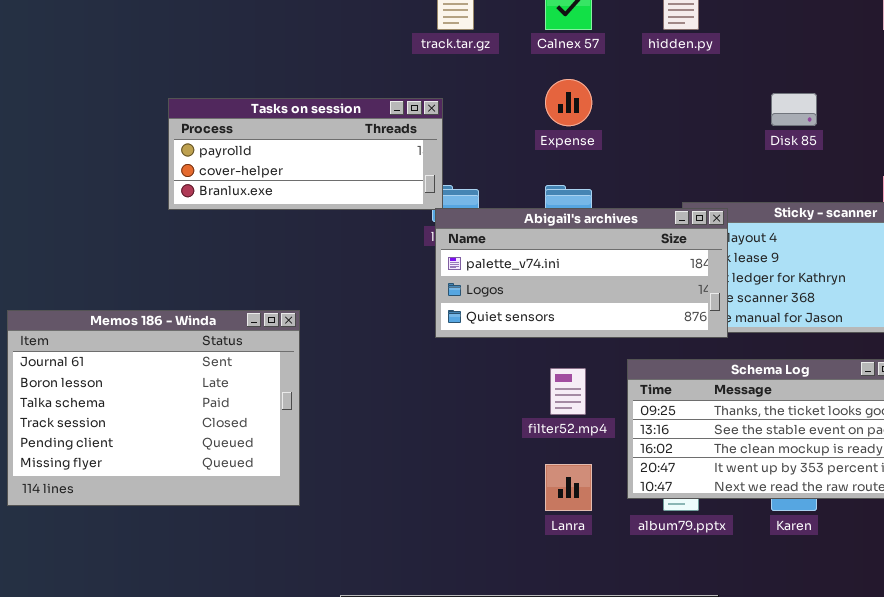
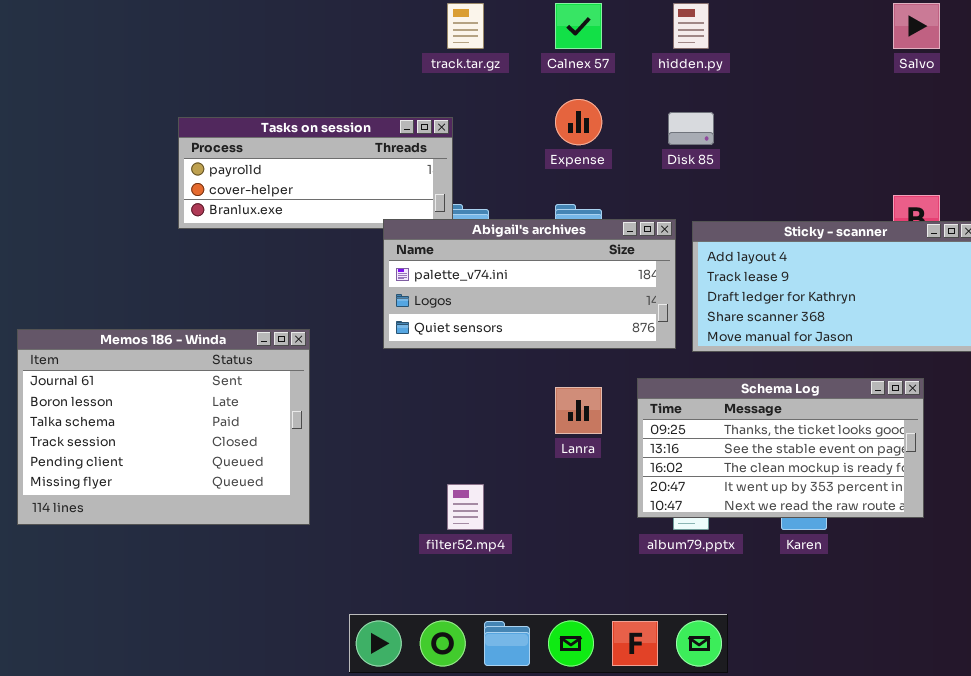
Disk 85: [771,93,817,126] -> [668,112,714,145], moved
Abigail's archives: [435,208,728,338] -> [383,219,676,349], moved
filter52.mp4: [550,368,586,415] -> [447,484,484,530], moved
Lanra: [545,464,592,511] -> [555,387,602,434], moved

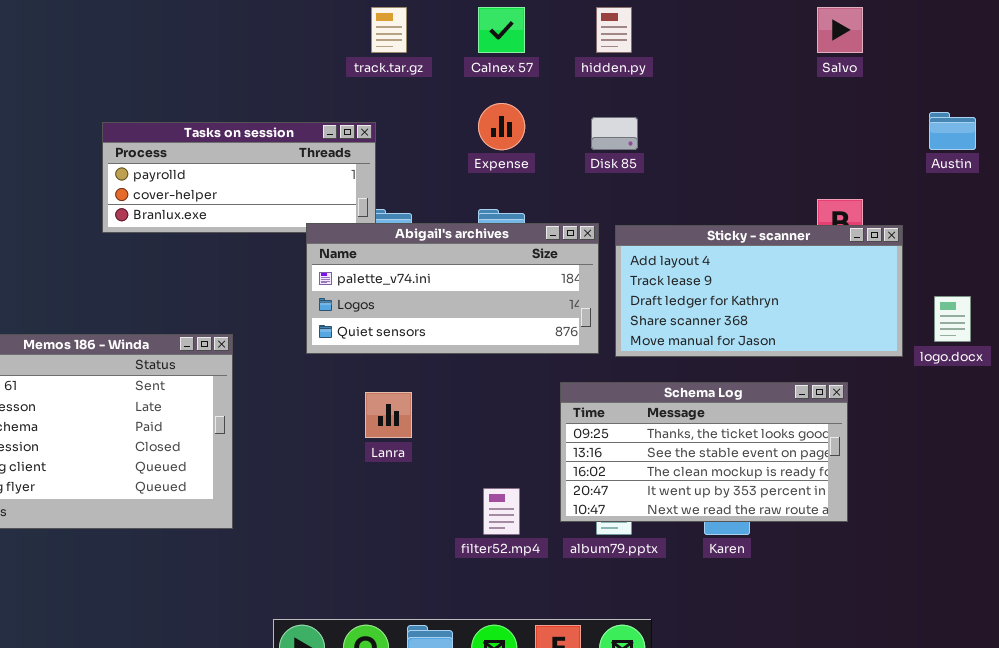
Lanra: [555,387,602,434] -> [365,392,412,438], moved
filter52.mp4: [447,484,484,530] -> [483,488,520,535], moved

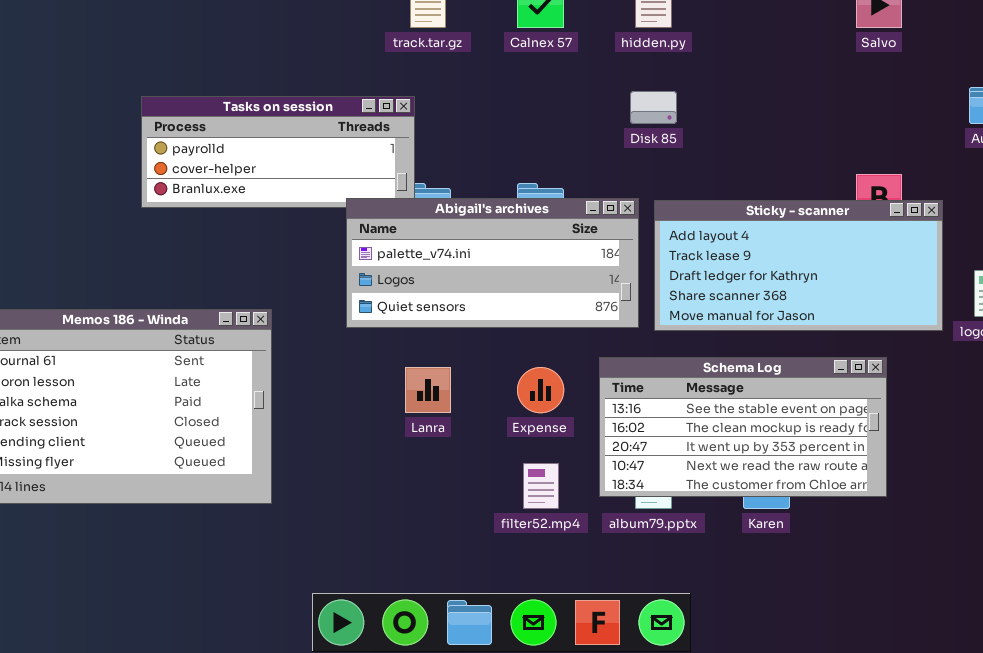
Expense: [478,103,525,150] -> [517,367,564,413], moved
Schema Log: [560,382,848,522] -> [599,357,887,497], scrolled down 1 row

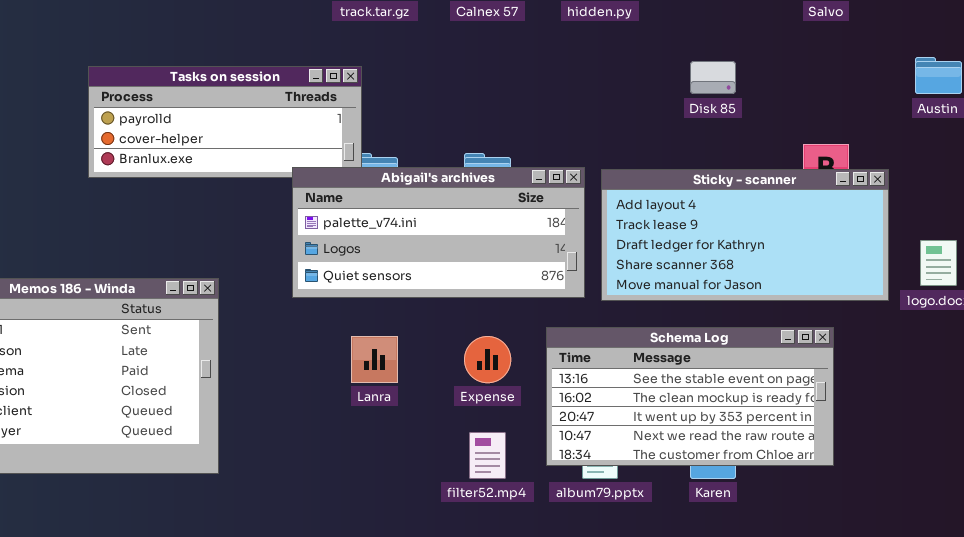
Disk 85: [630,91,677,124] -> [690,61,736,94], moved

